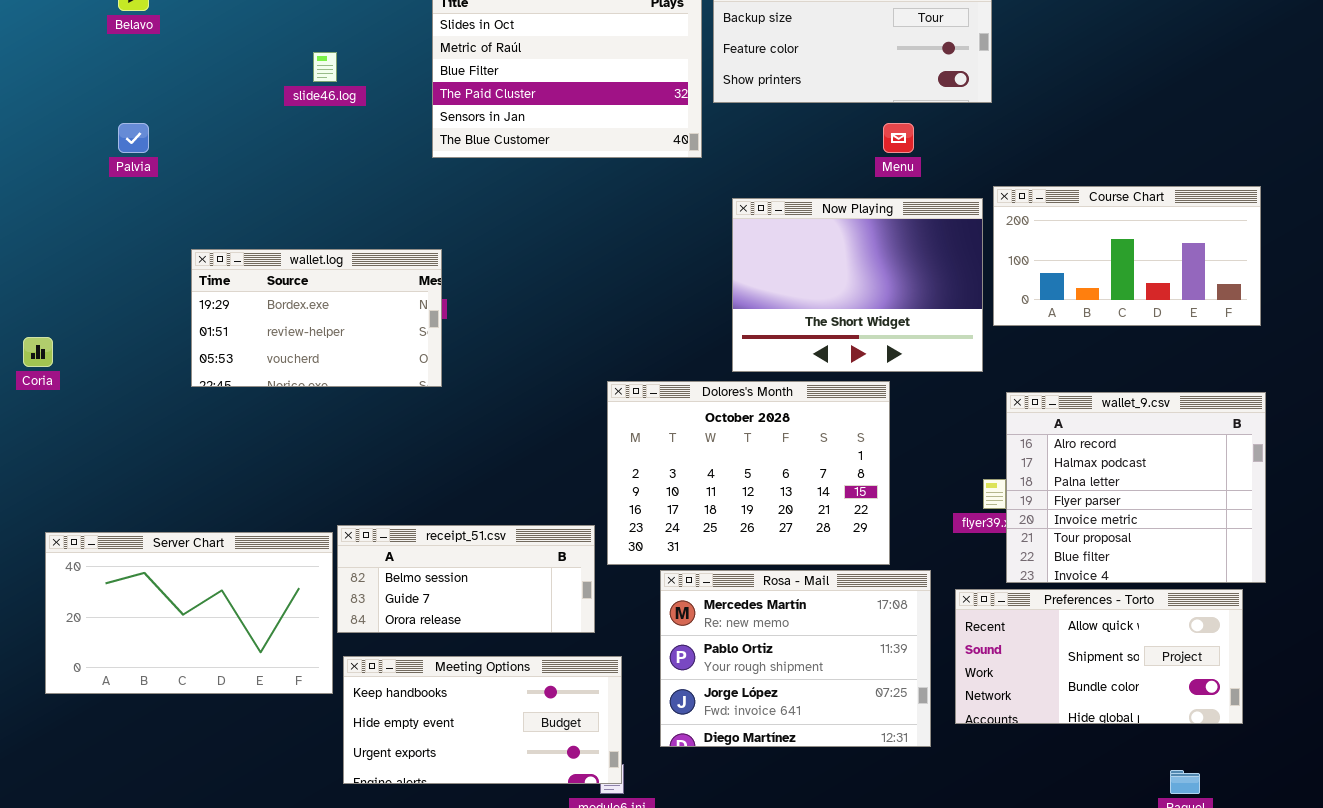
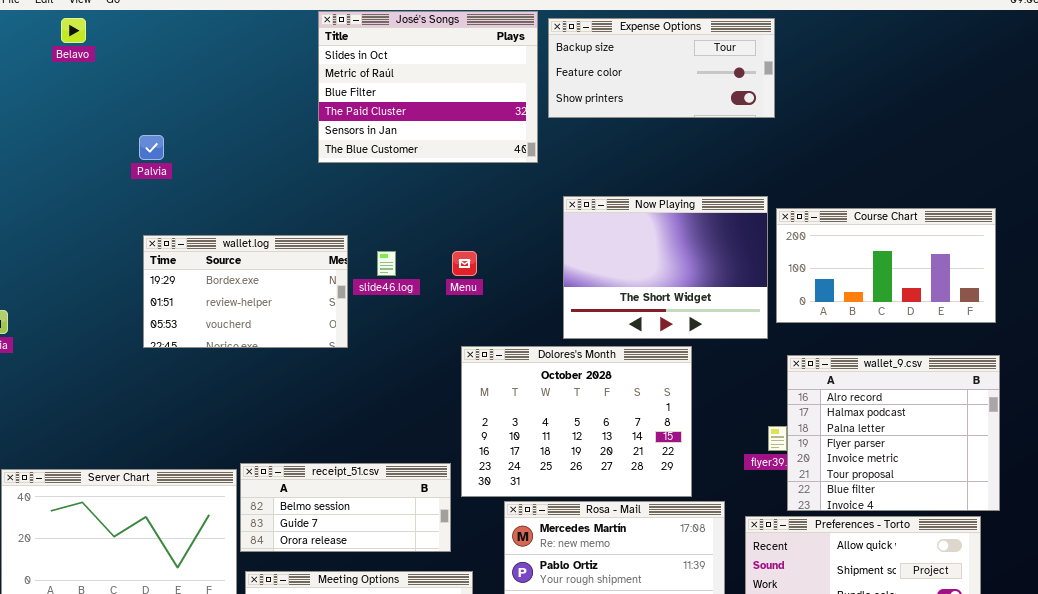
slide46.log: [313,52,337,82] -> [377,251,396,276], moved
Palvia: [118,123,149,153] -> [139,135,164,160], moved
Menu: [883,123,914,153] -> [452,251,477,276], moved
Course Chart: [993,186,1261,326] -> [776,208,996,323], moved
wallet.log: [191,249,442,387] -> [143,235,348,348], moved

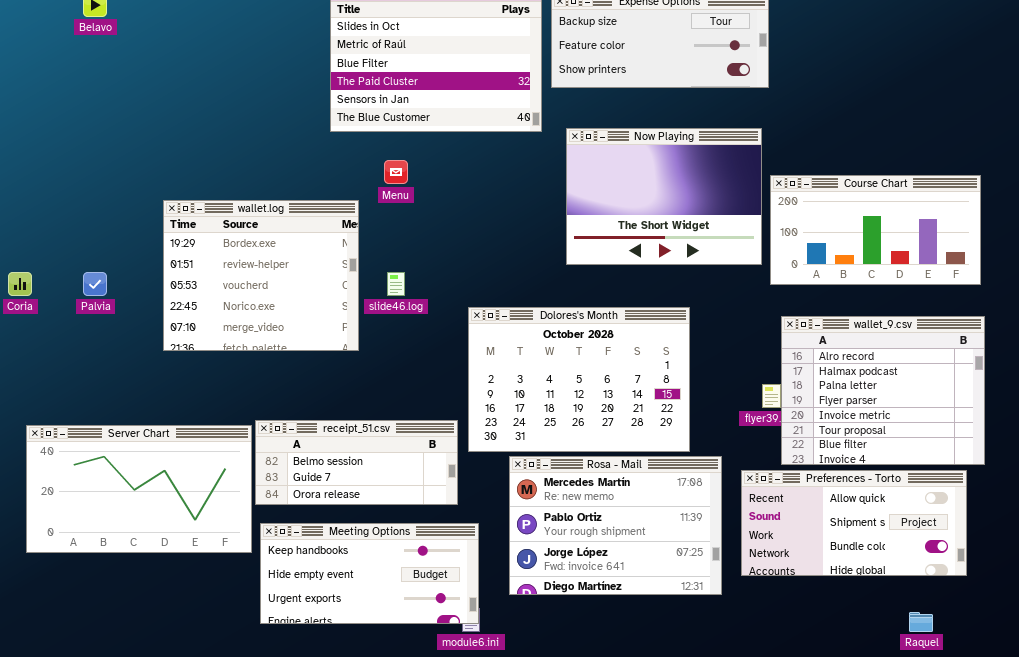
Palvia: [139,135,164,160] -> [83,272,107,296], moved
Now Playing: [563,196,768,339] -> [566,128,762,265], moved
wallet.log: [143,235,348,348] -> [163,200,359,351], resized
slide46.log: [377,251,396,276] -> [387,272,405,296], moved
Menu: [452,251,477,276] -> [384,160,408,184], moved

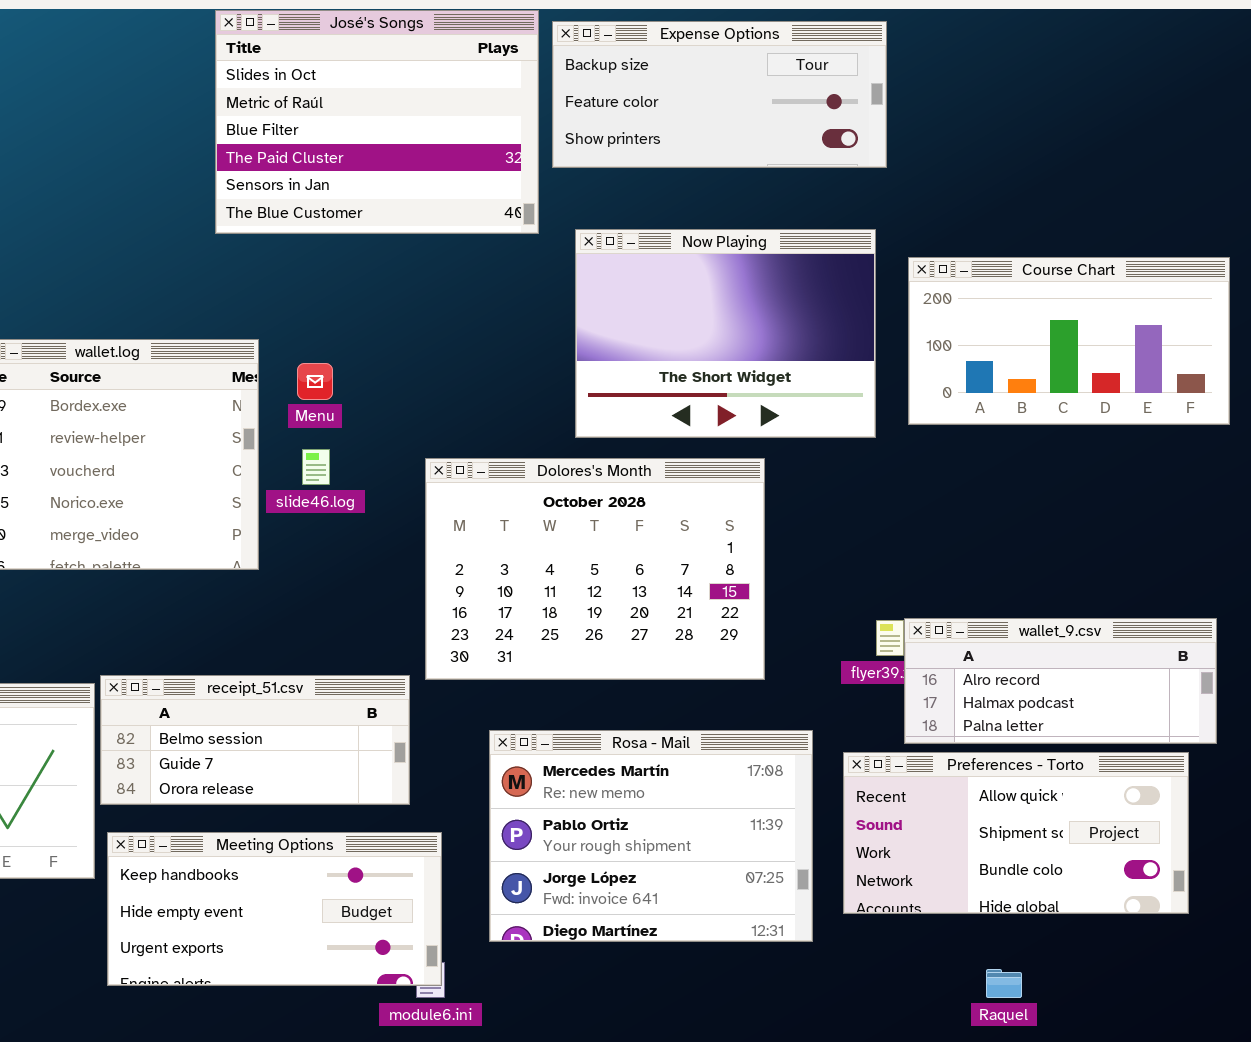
Menu: [384,160,408,184] -> [297,363,333,400], moved
Course Chart: [770,175,981,285] -> [908,257,1230,425], moved
Dolores's Month: [468,307,690,452] -> [425,458,765,680], moved
wallet_9.csv: [781,316,985,465] -> [904,618,1217,744], resized
Raquel: [909,612,933,632] -> [986,969,1022,998], moved

